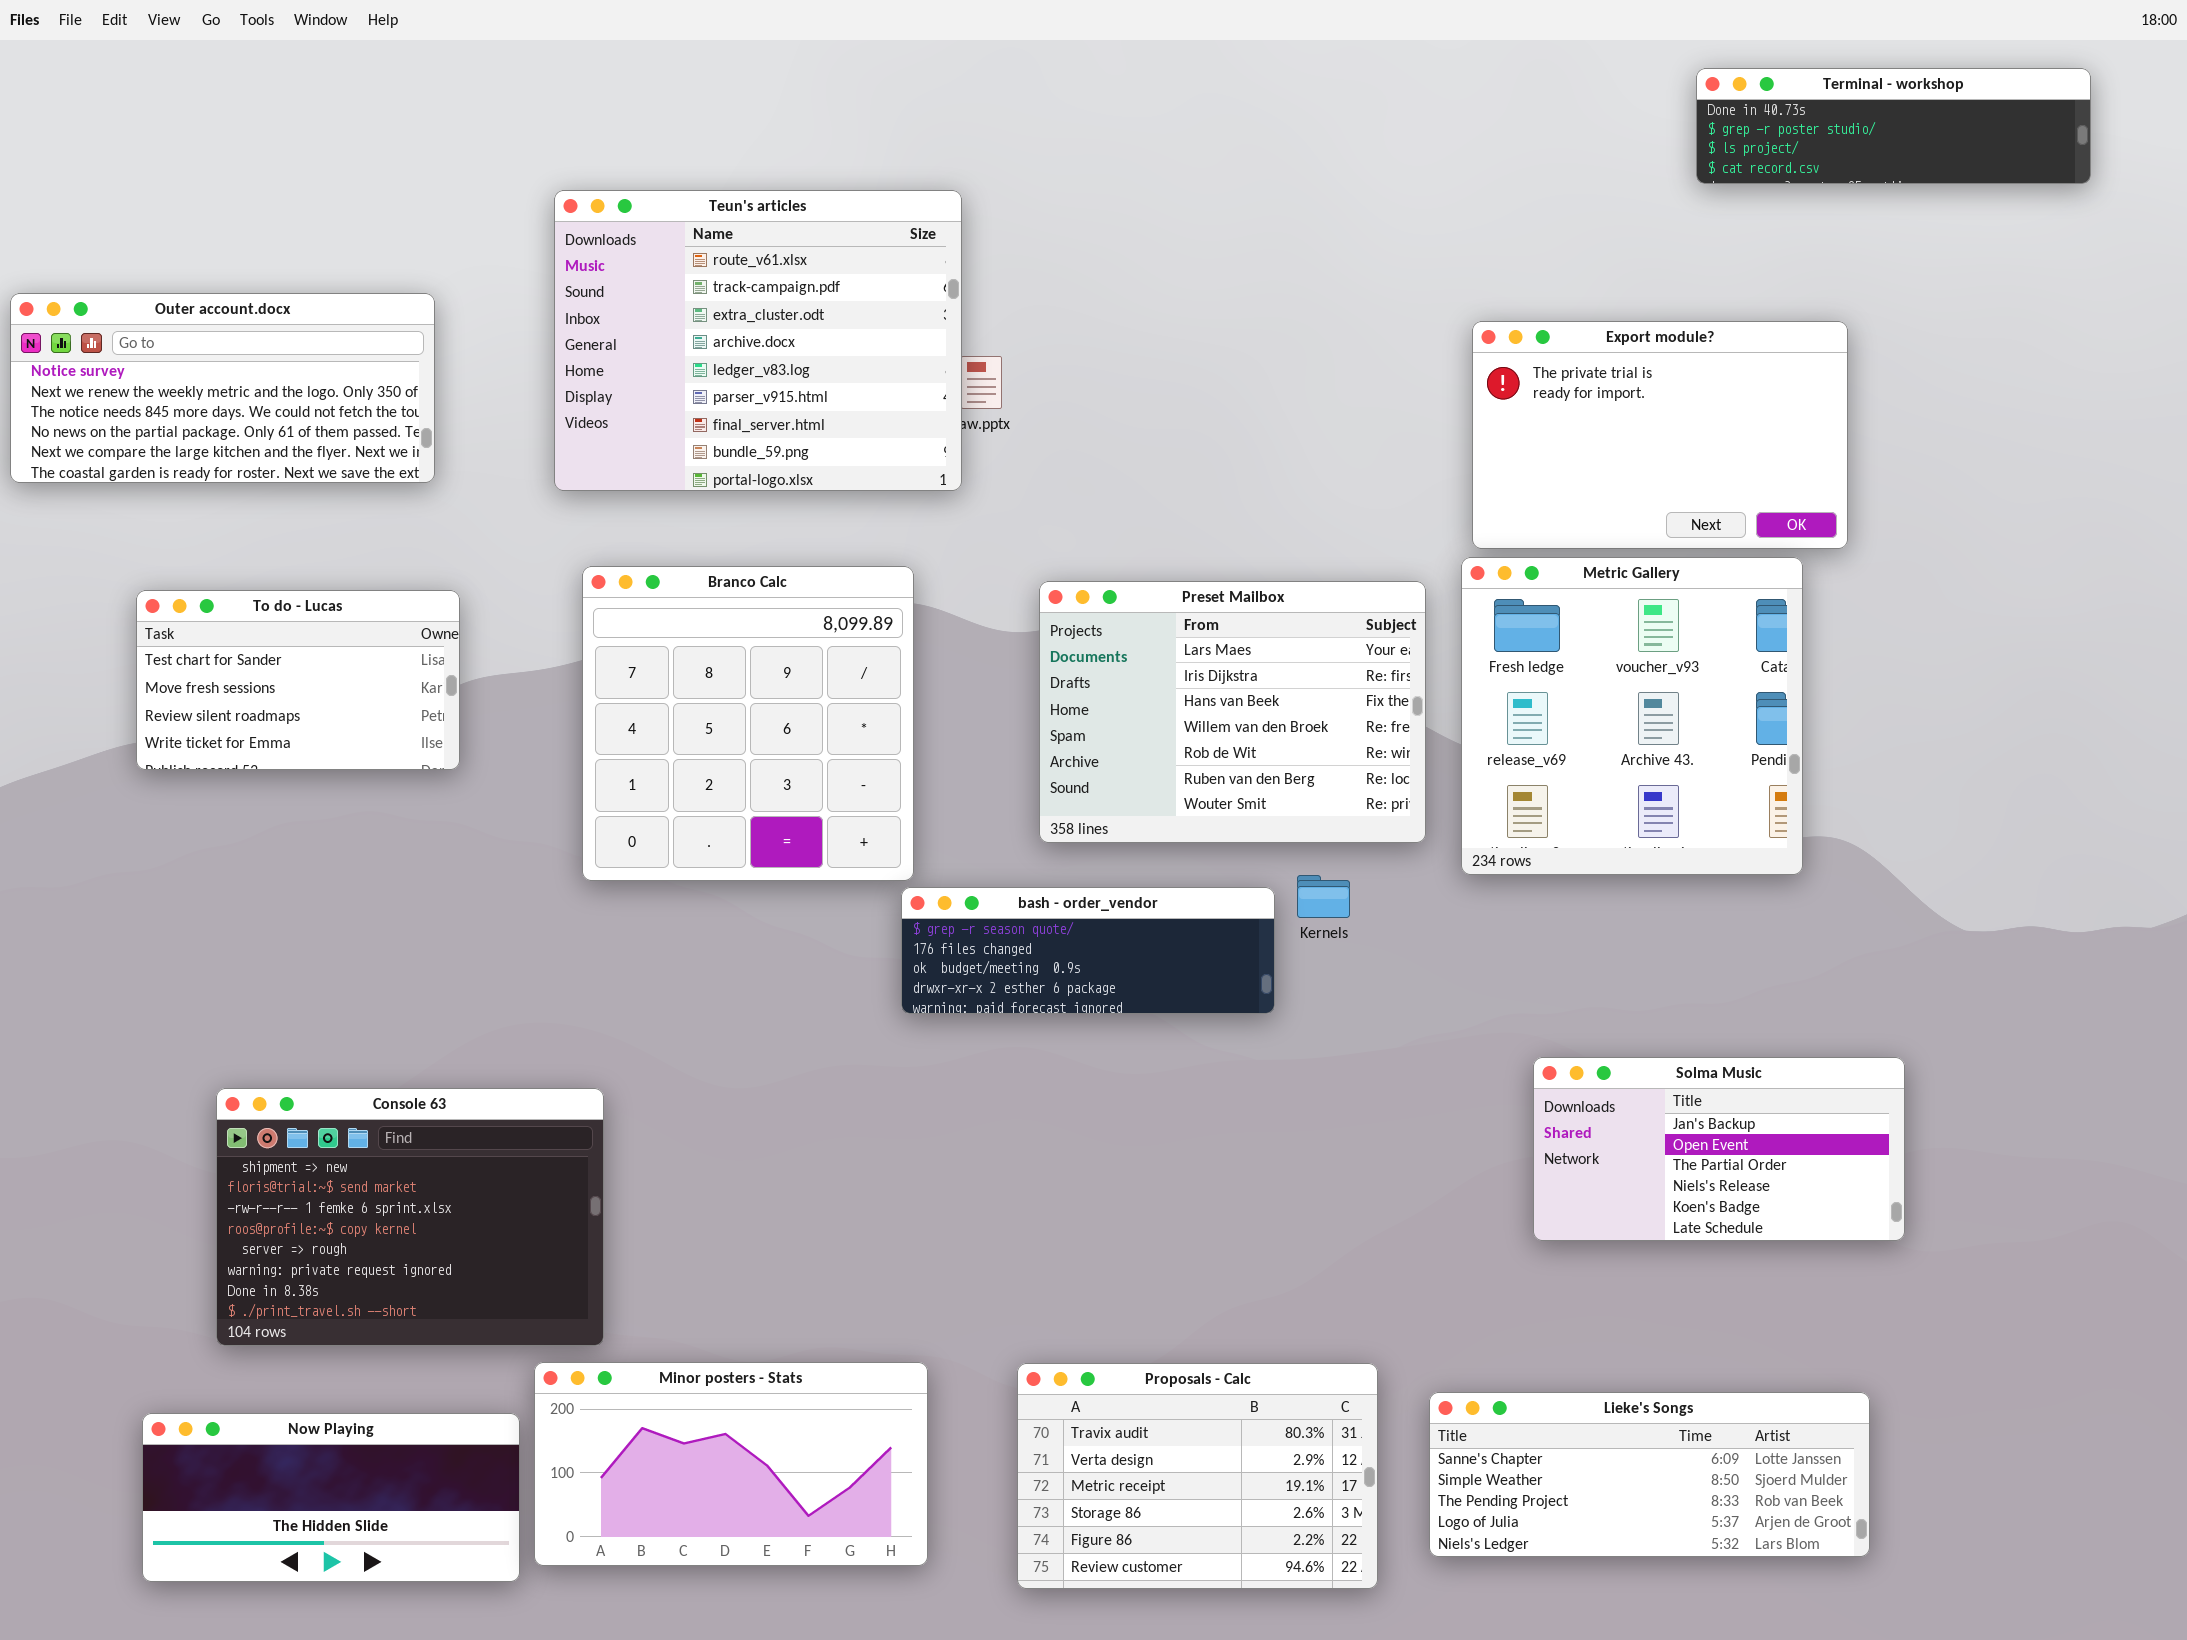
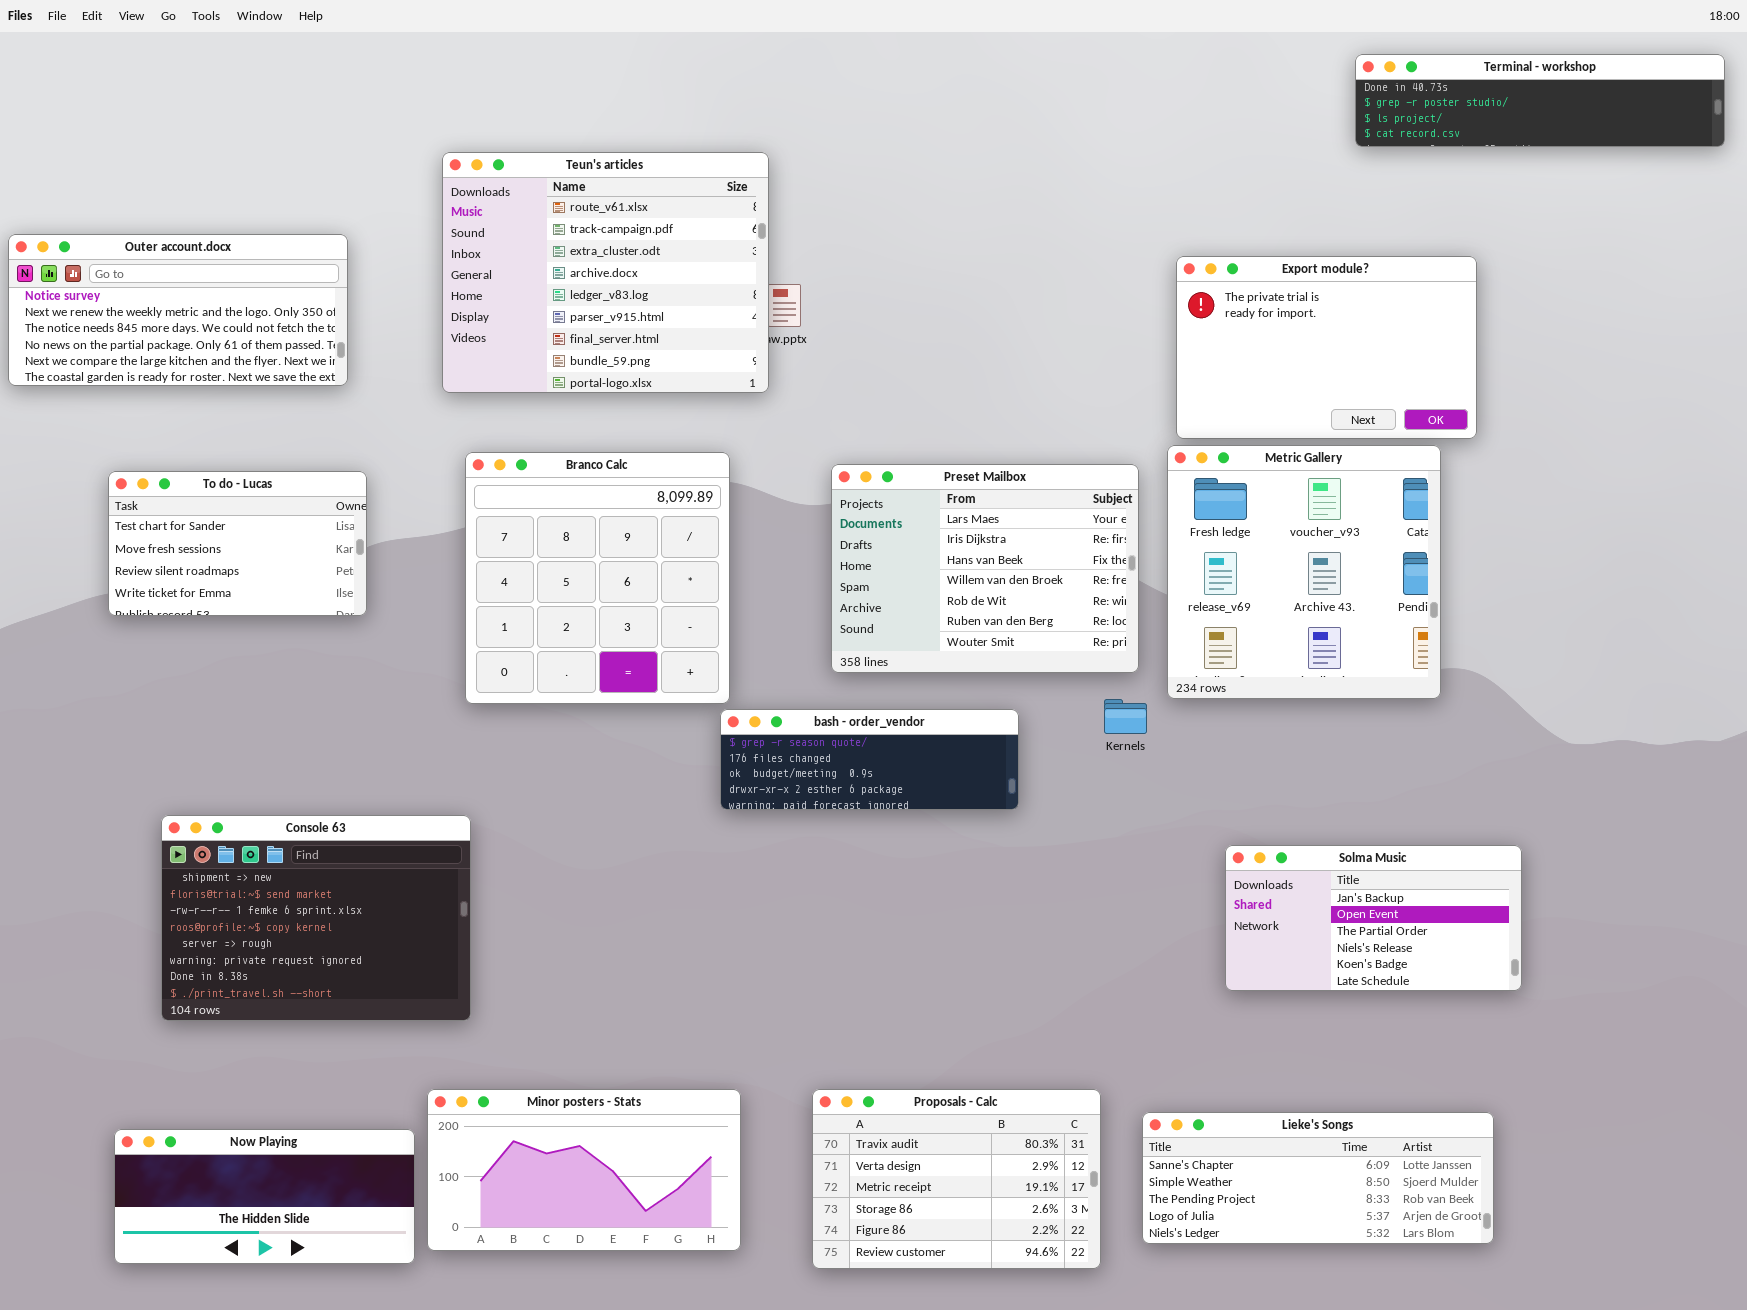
Terminal - workshop: [1696,68,2091,184] -> [1355,54,1725,147], resized
Kernels: [1297,875,1350,918] -> [1104,699,1147,734], moved
Console 63: [216,1088,604,1346] -> [161,815,471,1021], moved

